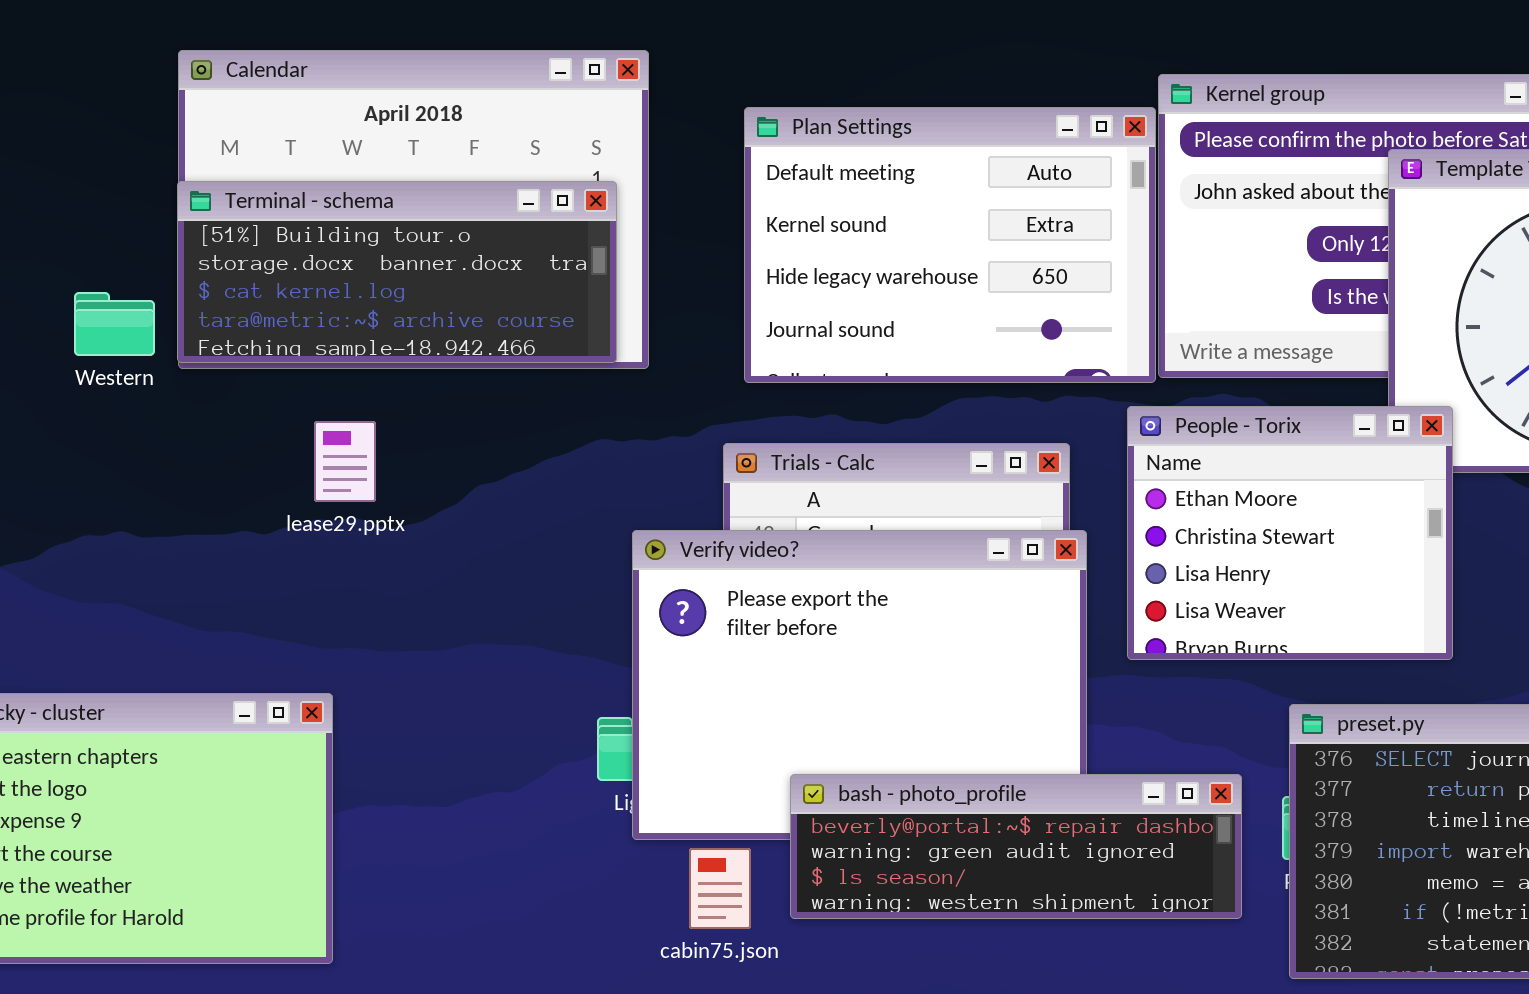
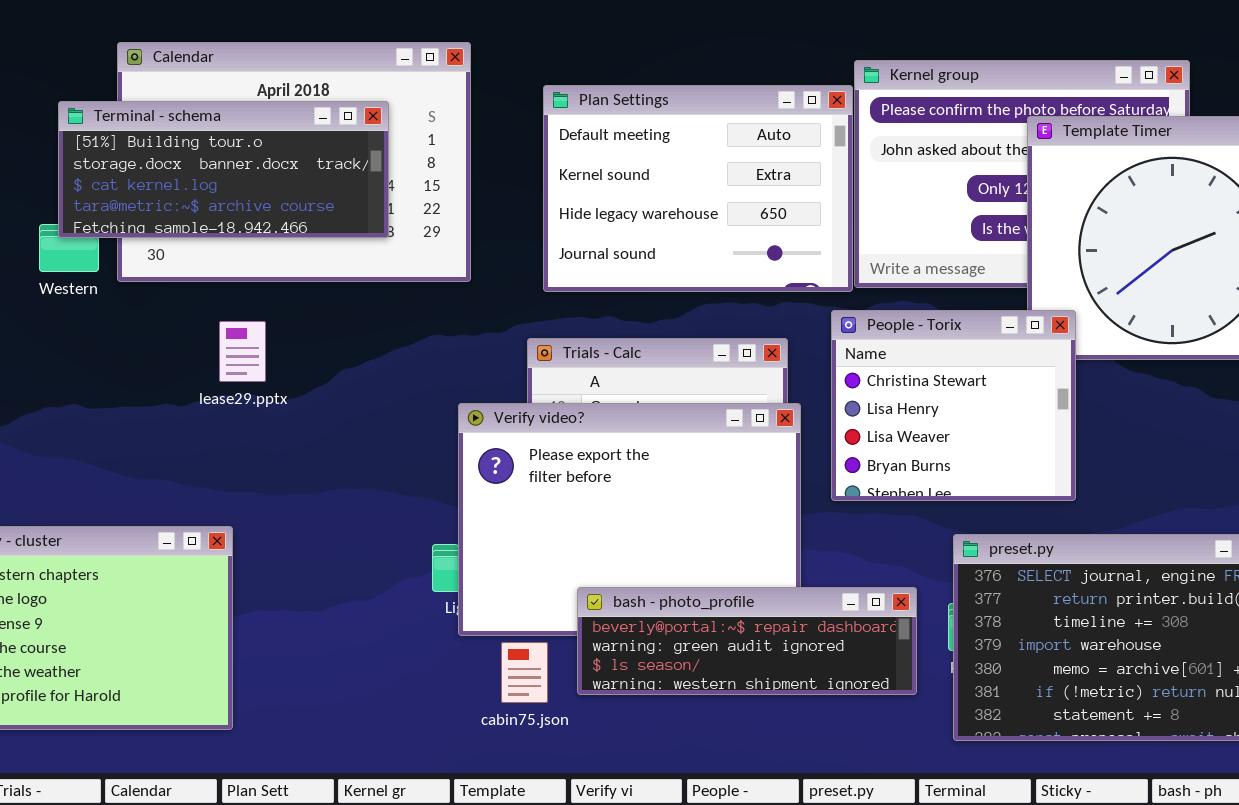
Terminal - schema: [177,181,617,363] -> [58,101,389,238], moved
People - Torix: [1127,406,1453,660] -> [831,310,1076,501], scrolled down 1 row

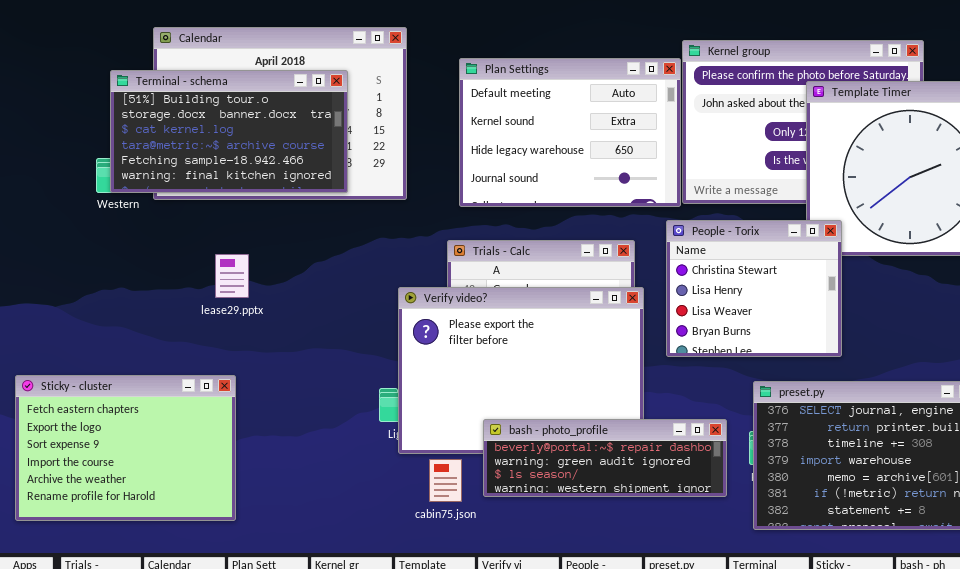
Terminal - schema: [58,101,389,238] -> [110,70,348,193], resized
lease29.pptx: [219,321,266,382] -> [215,254,249,298], moved

